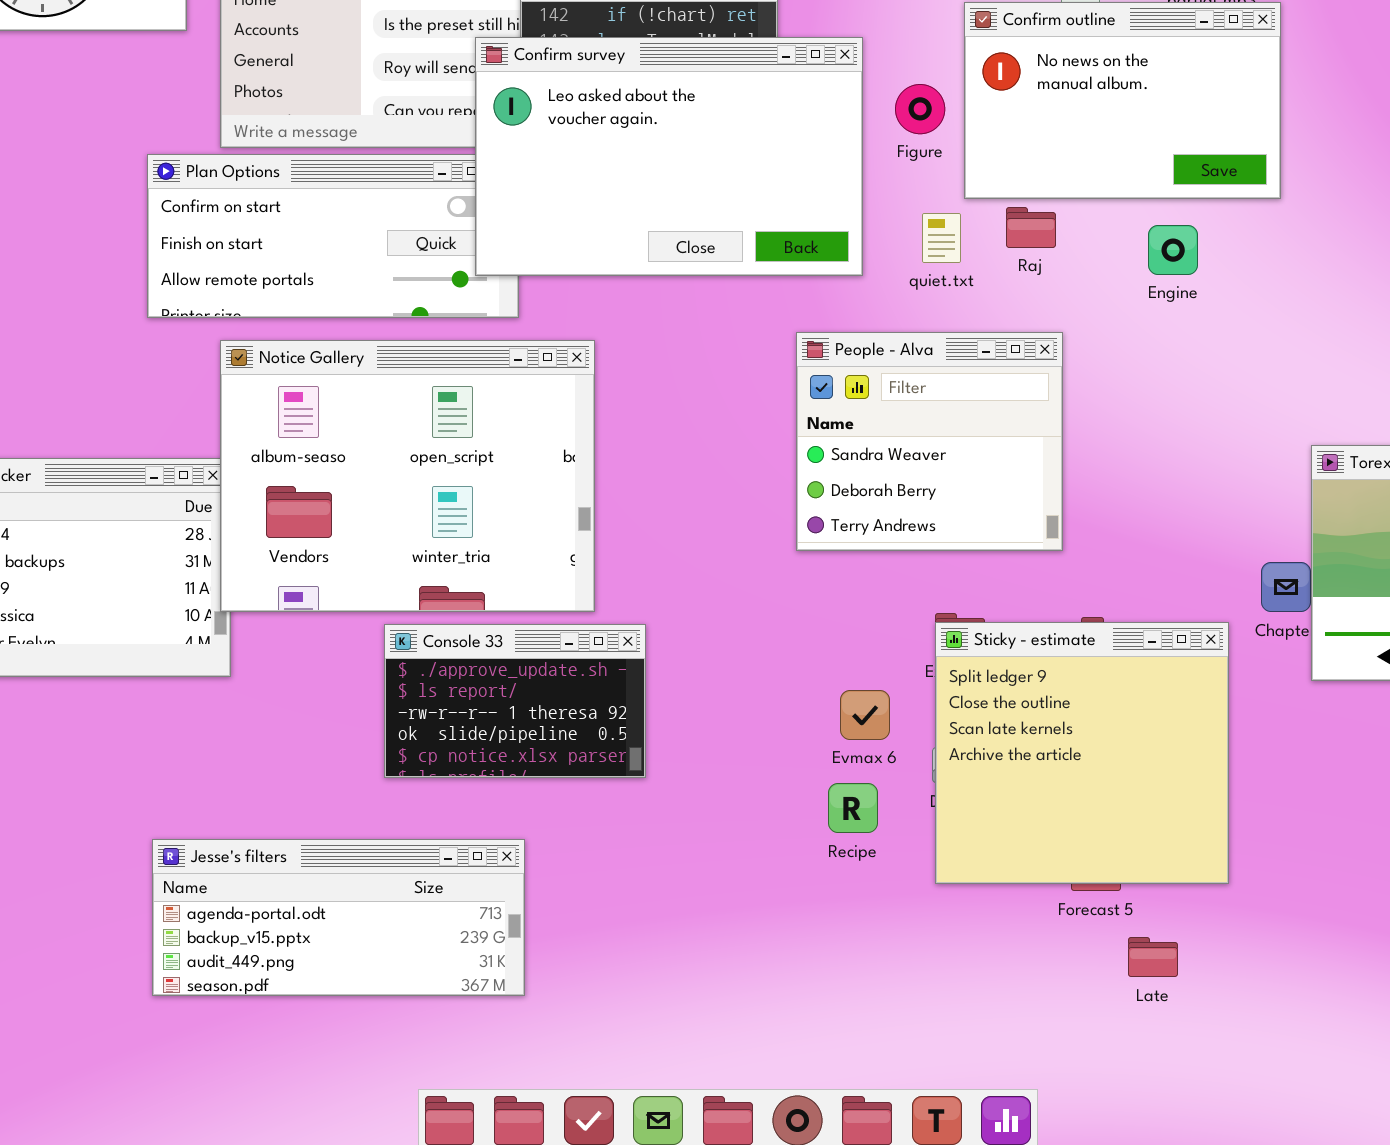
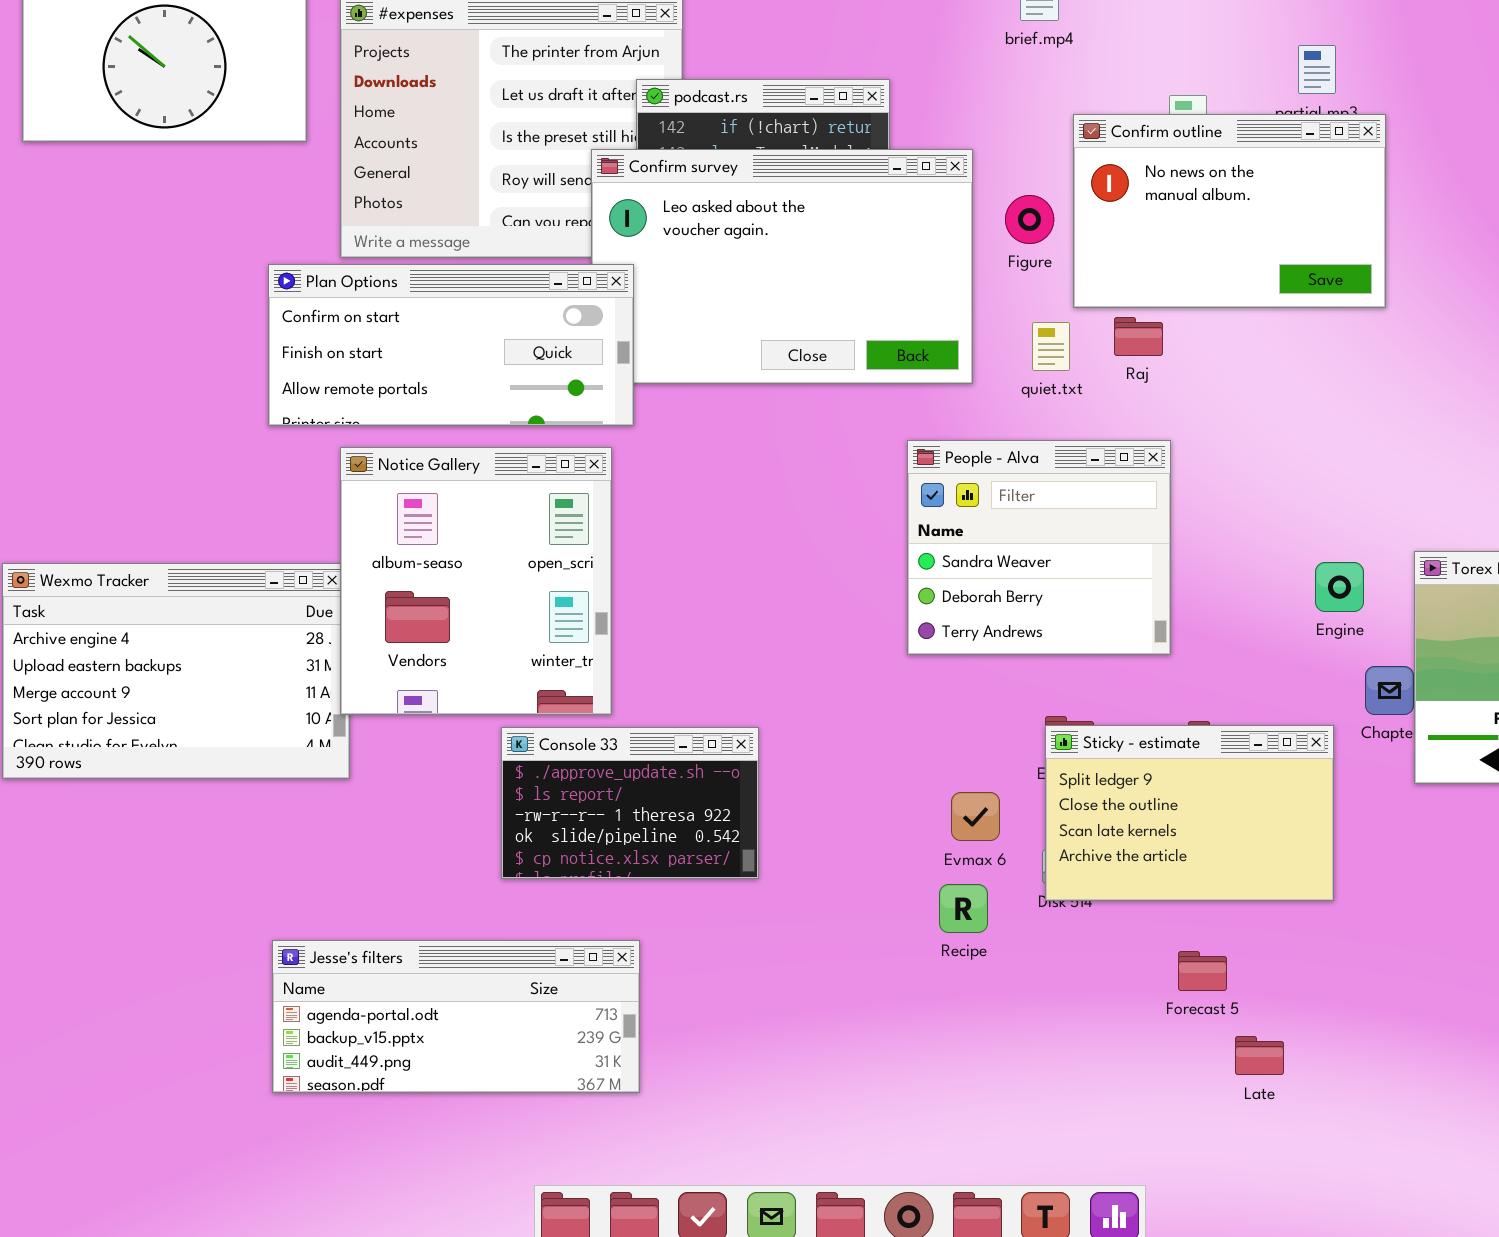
Plan Options: [147,154,519,318] -> [268,264,634,426], raised
Engine: [1148,225,1198,275] -> [1315,562,1364,612], moved
Notice Gallery: [220,340,595,612] -> [340,447,612,715], resized
Sticky - estimate: [935,622,1229,884] -> [1045,725,1334,901], resized

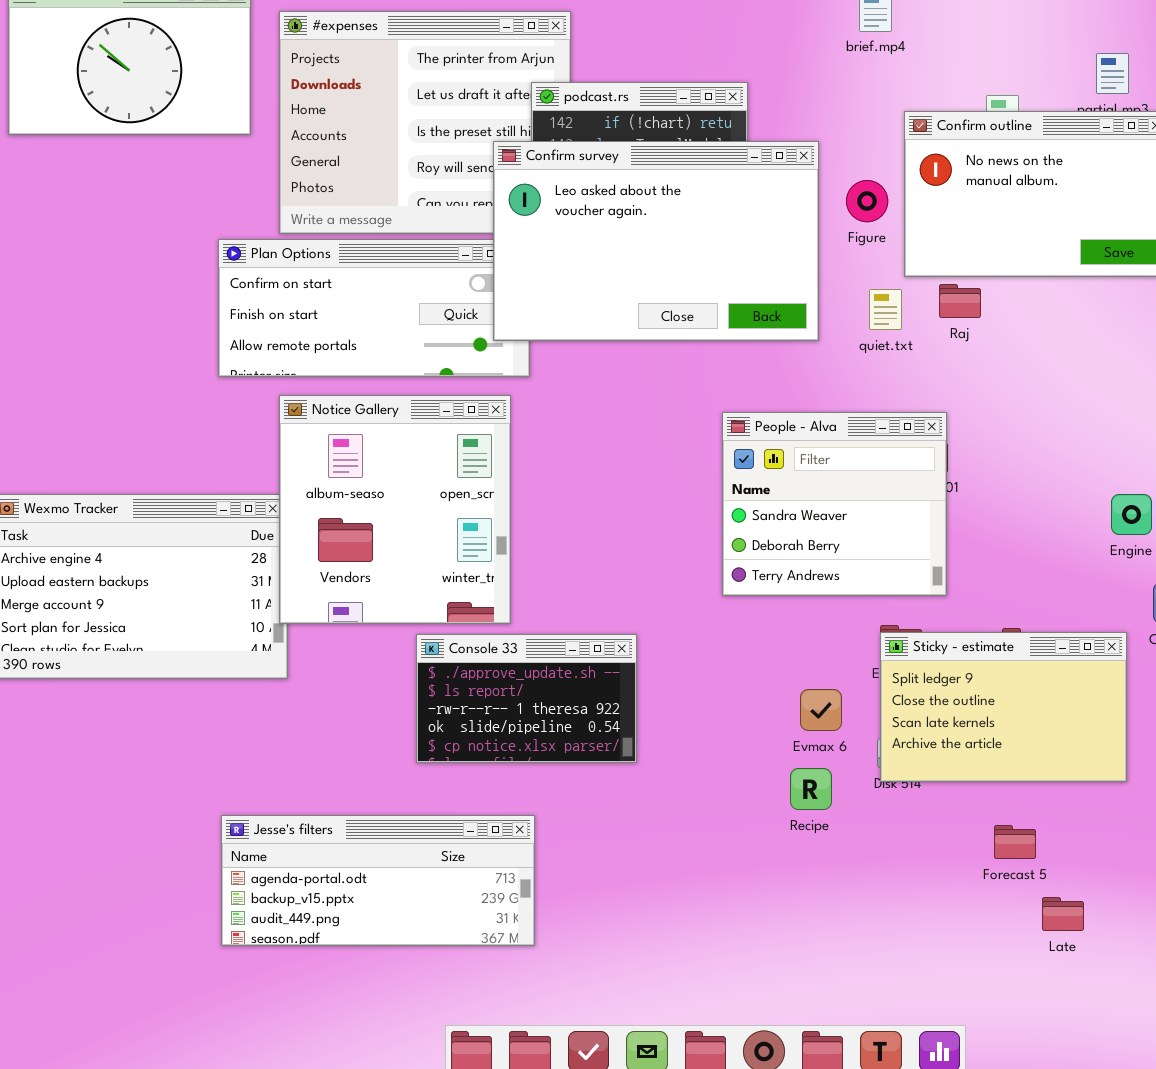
Confirm survey: [591,149,973,384] -> [493,141,819,341], raised
People - Alva: [907,440,1171,655] -> [722,412,947,596], moved

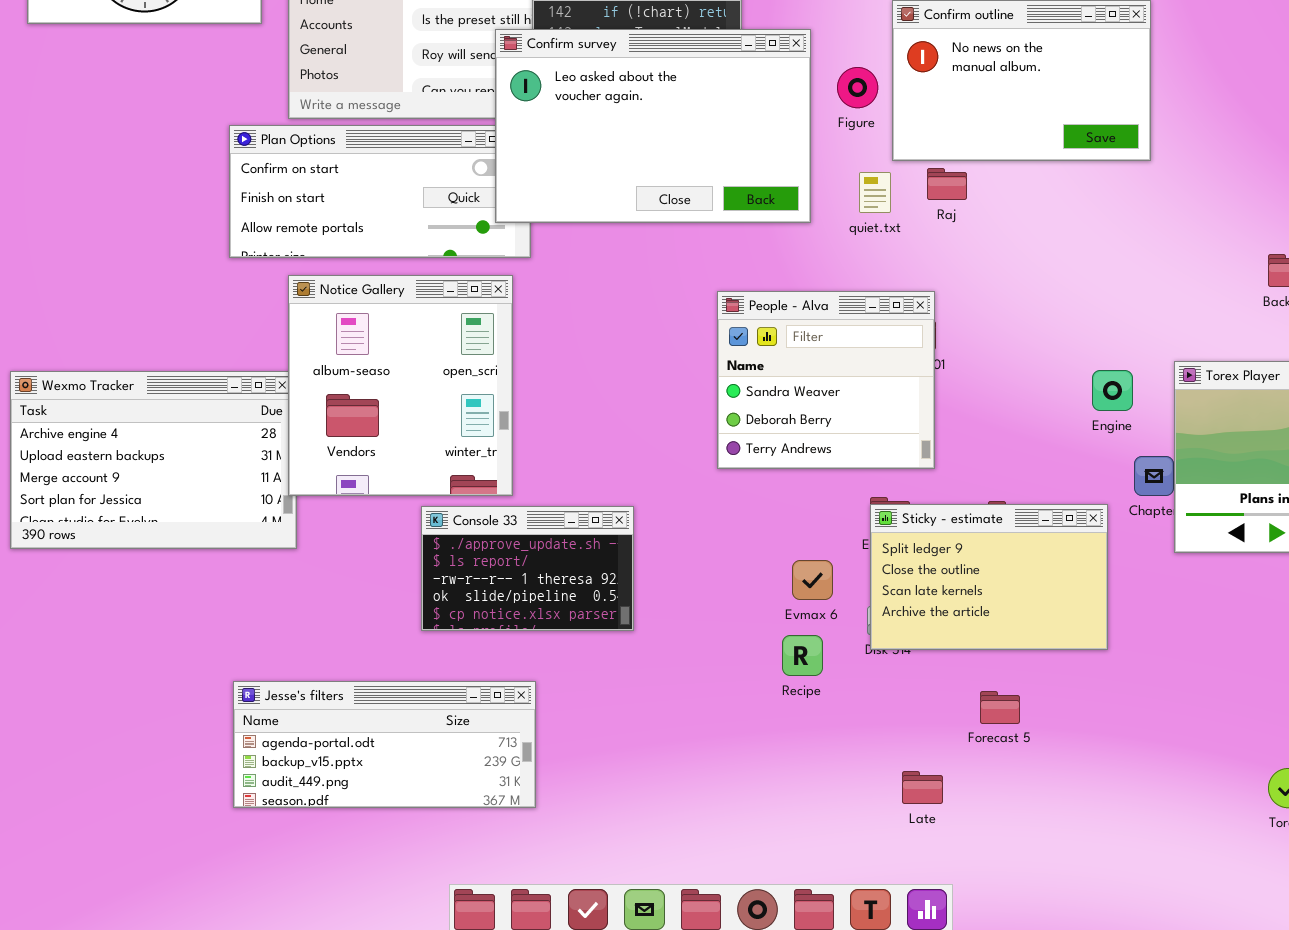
Late: [1042,897,1084,931] -> [902,771,943,804], moved

